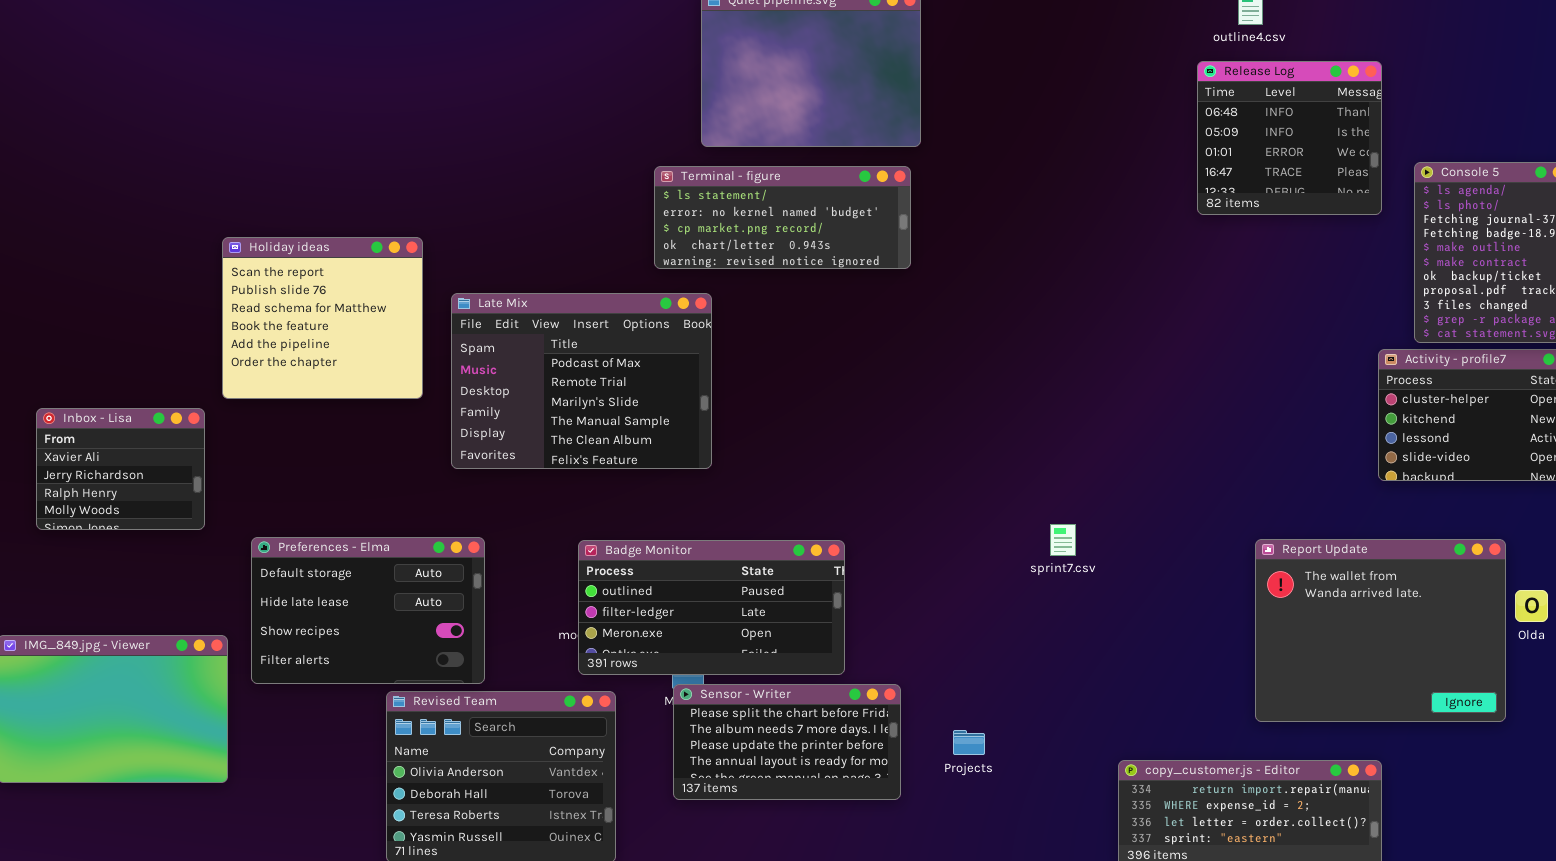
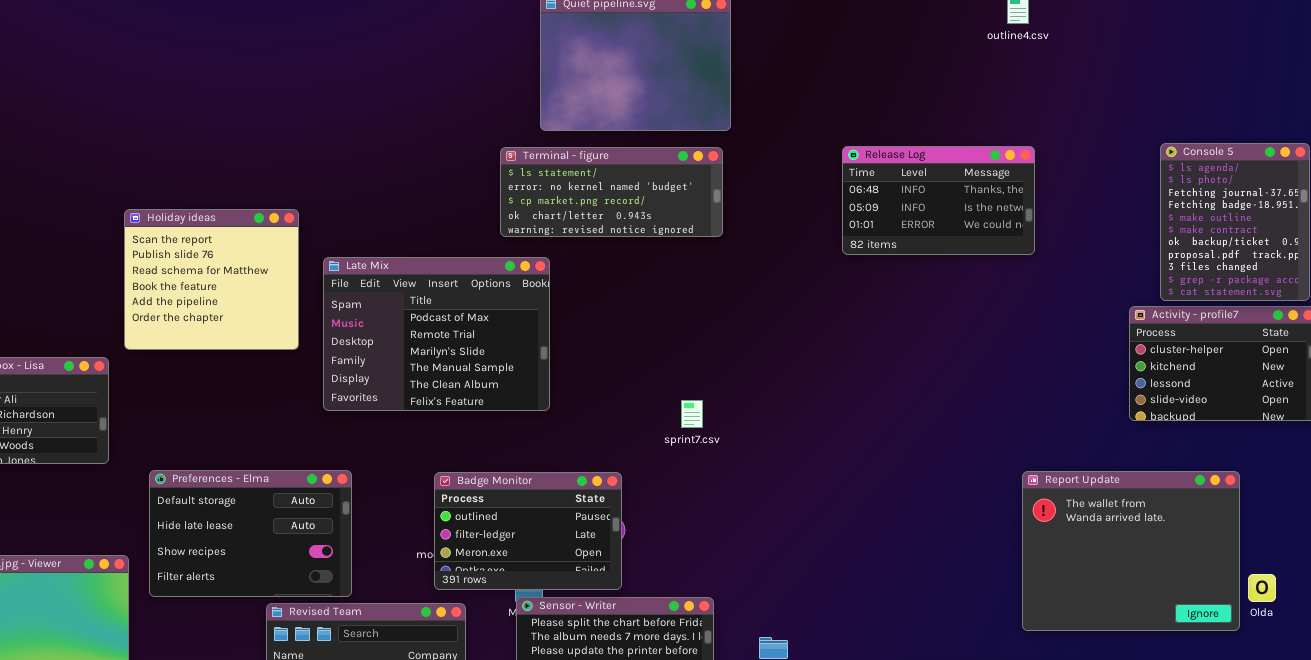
Release Log: [1197,61,1382,215] -> [842,146,1035,255], moved, resized
sprint7.csv: [1050,524,1076,556] -> [681,400,703,428], moved
Badge Monitor: [578,540,845,675] -> [434,472,622,590], resized
Olda: [1515,590,1548,622] -> [1248,574,1276,602], moved

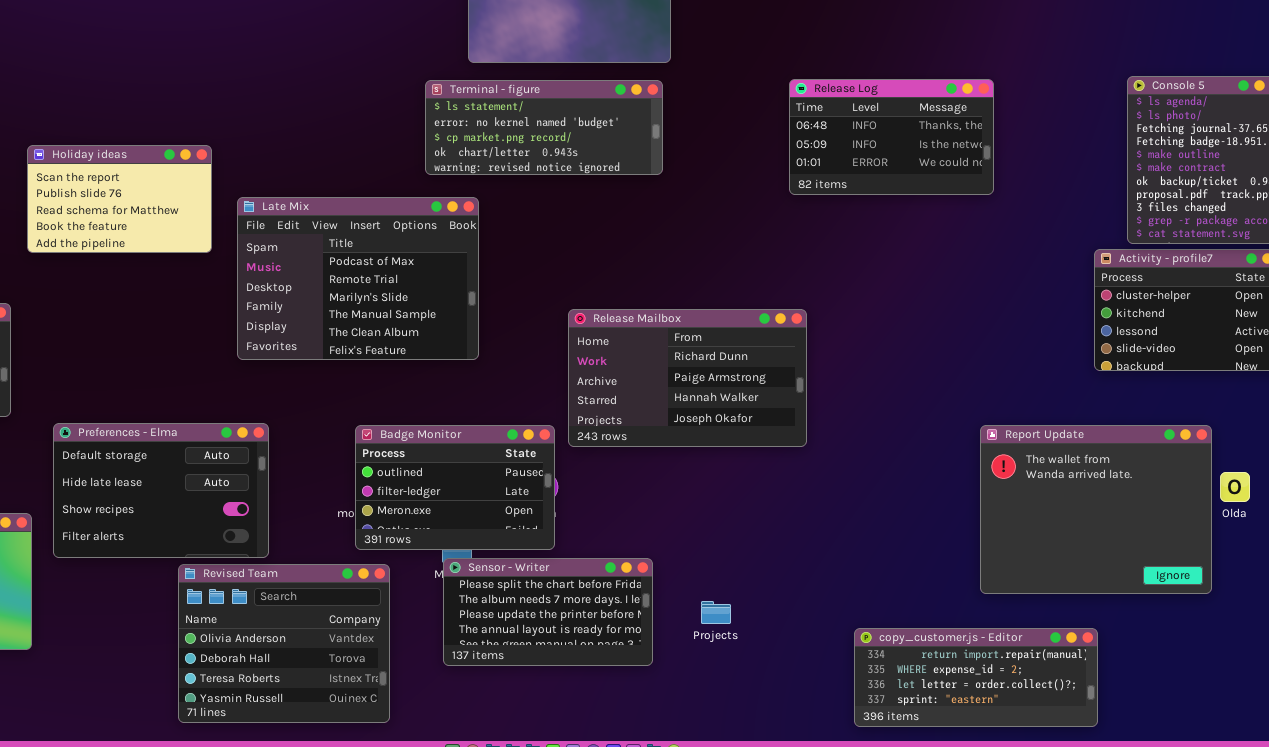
Holiday ideas: [124,209,299,350] -> [27,145,212,253], resized
Release Mailbox: none -> [568,309,807,447], opened
Olda: [1248,574,1276,602] -> [1220,472,1250,502], moved

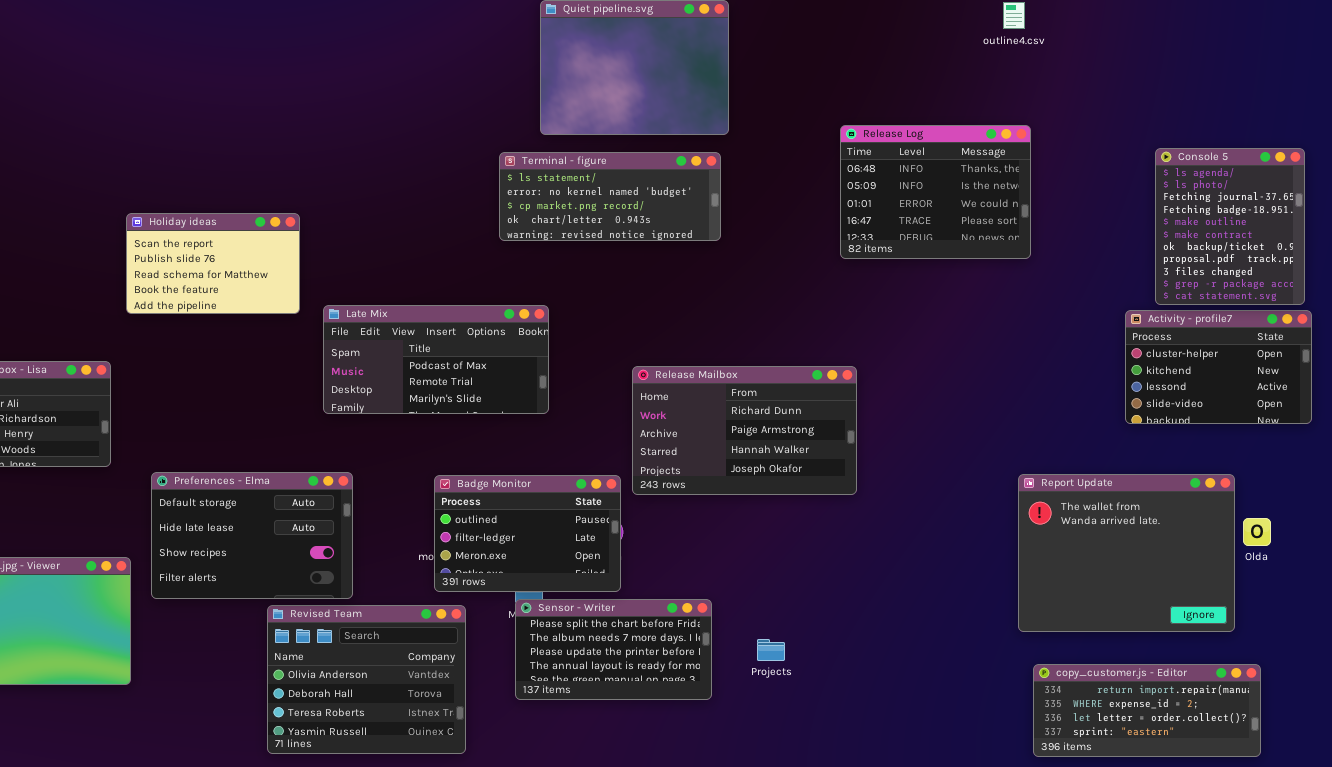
Release Log: [789,79,994,195] -> [840,125,1031,259], resized
Late Mix: [237,197,479,360] -> [323,305,549,414], resized
copy_customer.js - Editor: [854,628,1098,727] -> [1033,664,1261,757], moved

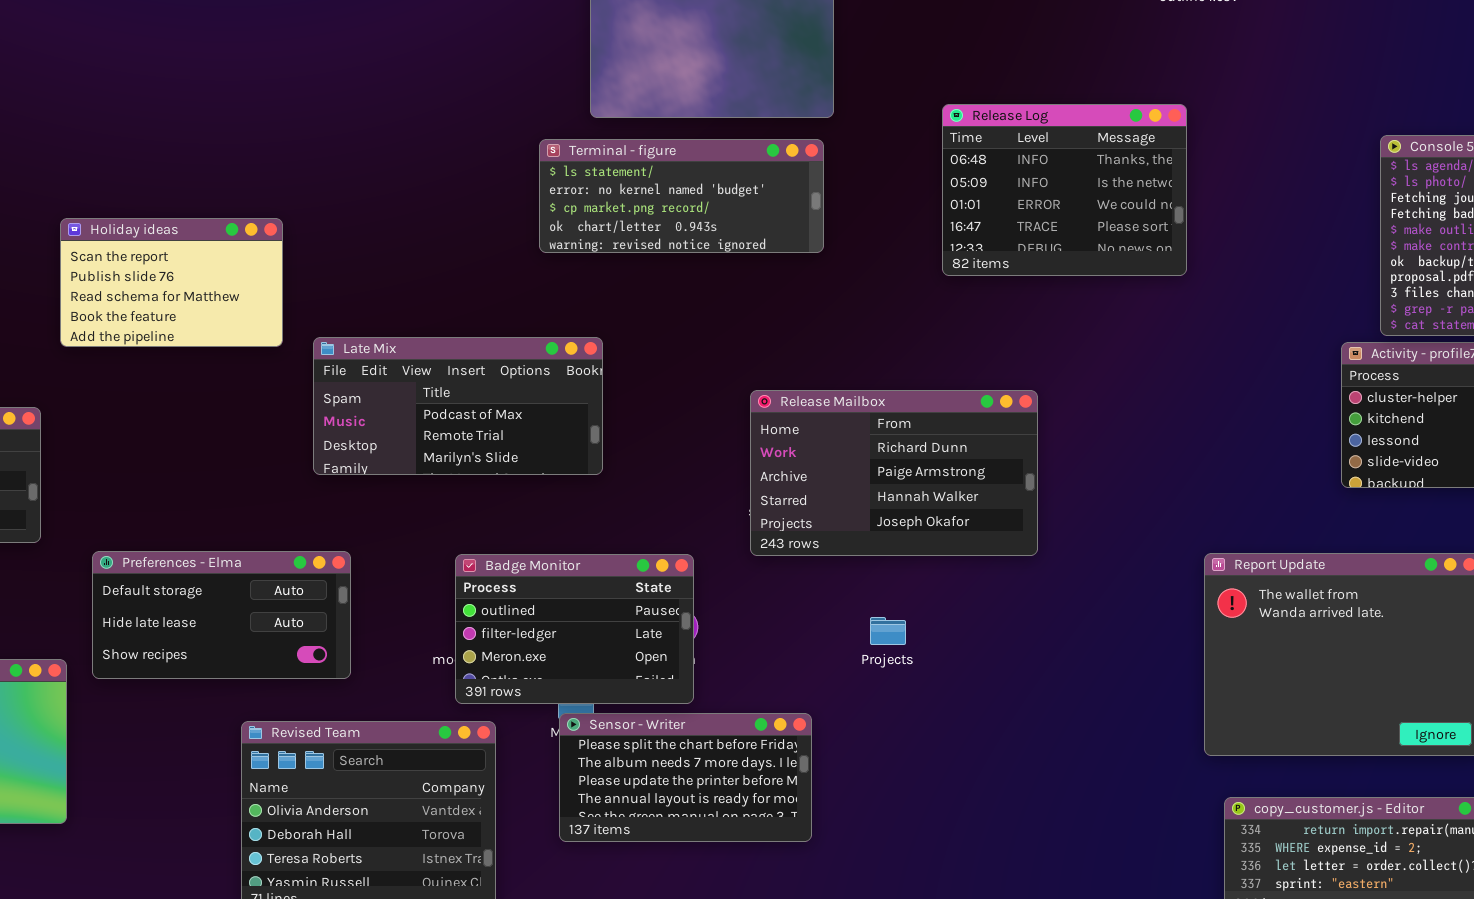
Release Log: [840,125,1031,259] -> [942,104,1187,276], moved
Release Mailbox: [632,366,857,495] -> [750,390,1038,556], moved
Preferences - Elma: [151,472,353,599] -> [92,551,351,679], resized
Projects: [757,639,785,661] -> [870,617,906,645], moved

